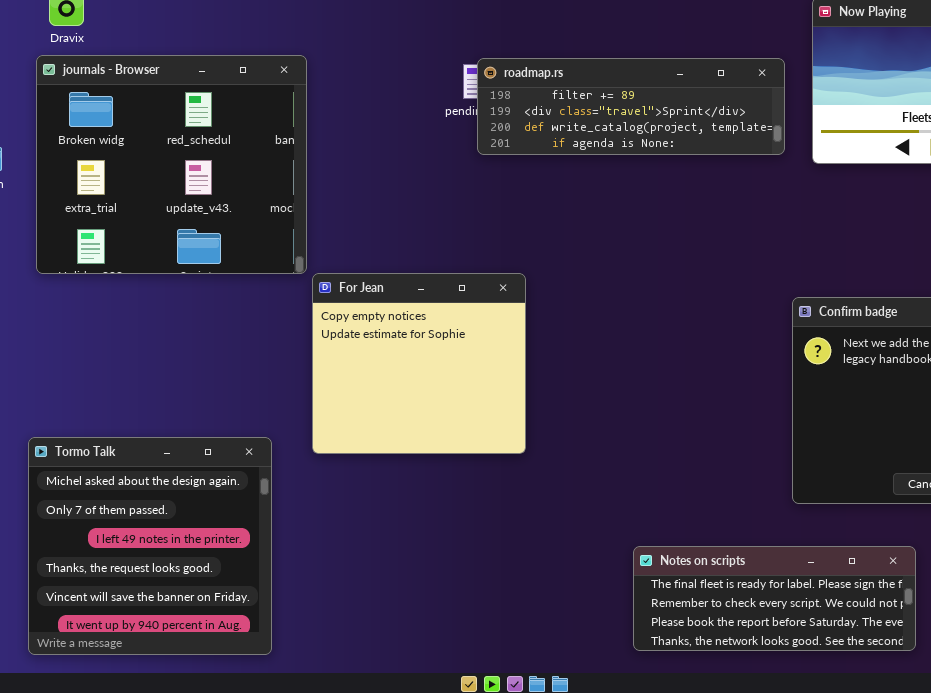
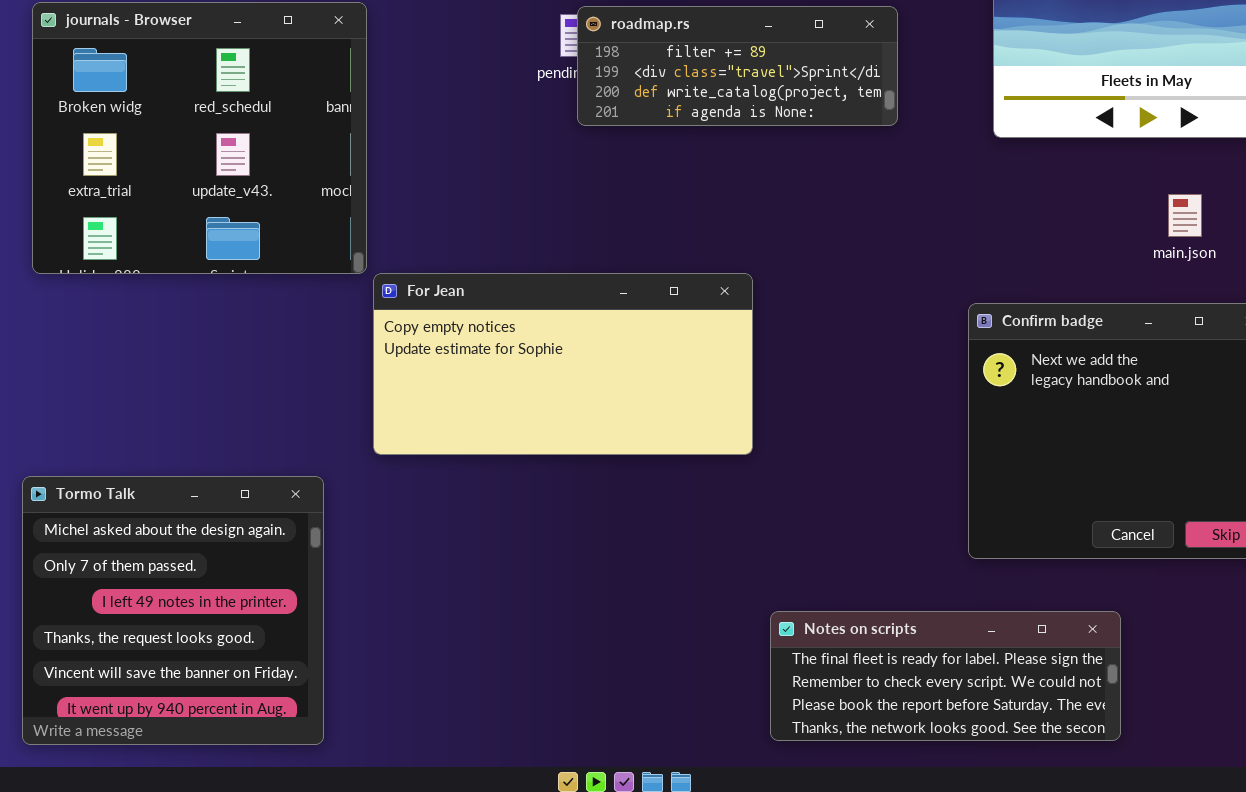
roadmap.rs: [477,58,785,155] -> [577,6,898,126], resized
For Jean: [312,273,526,454] -> [373,273,753,455], resized

